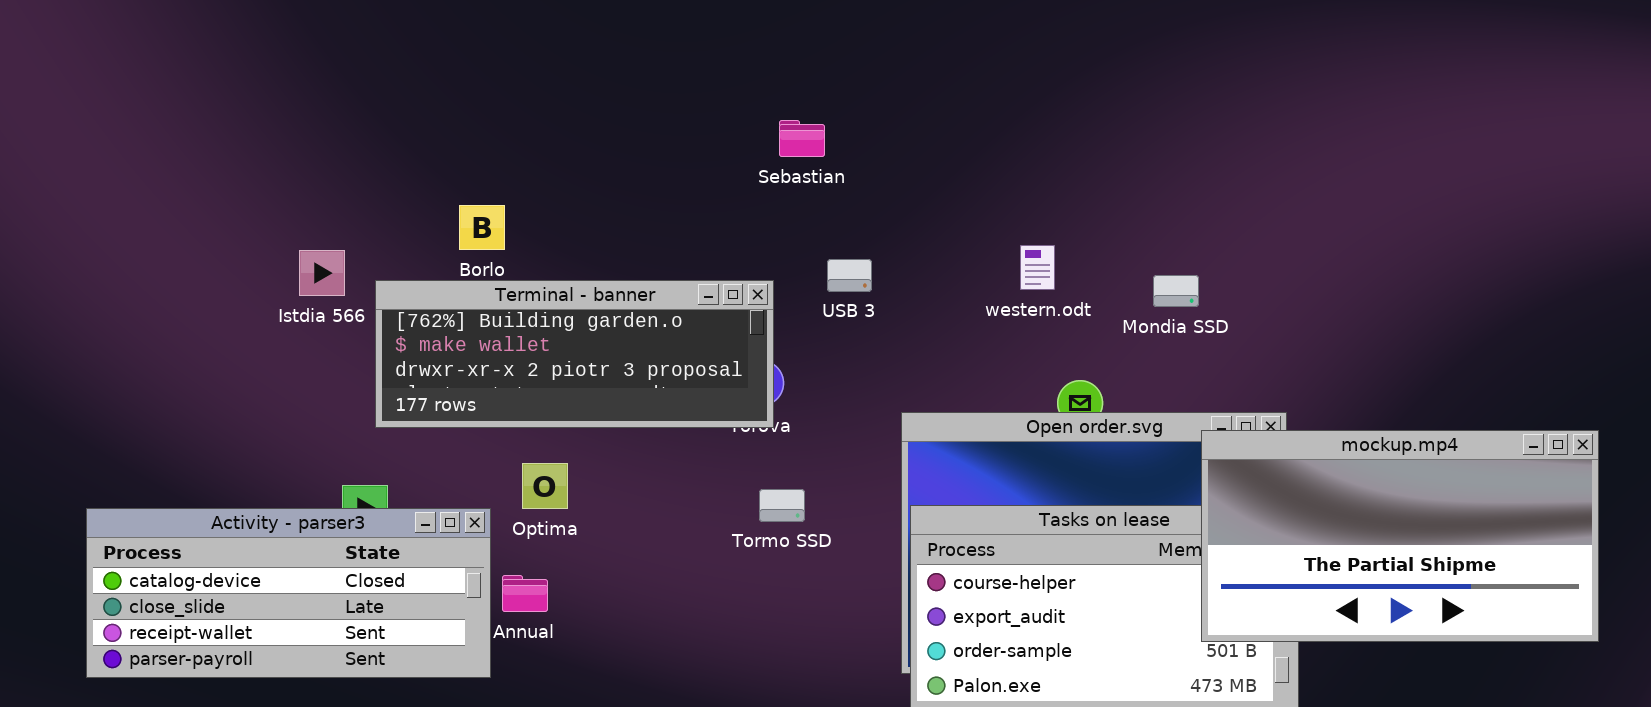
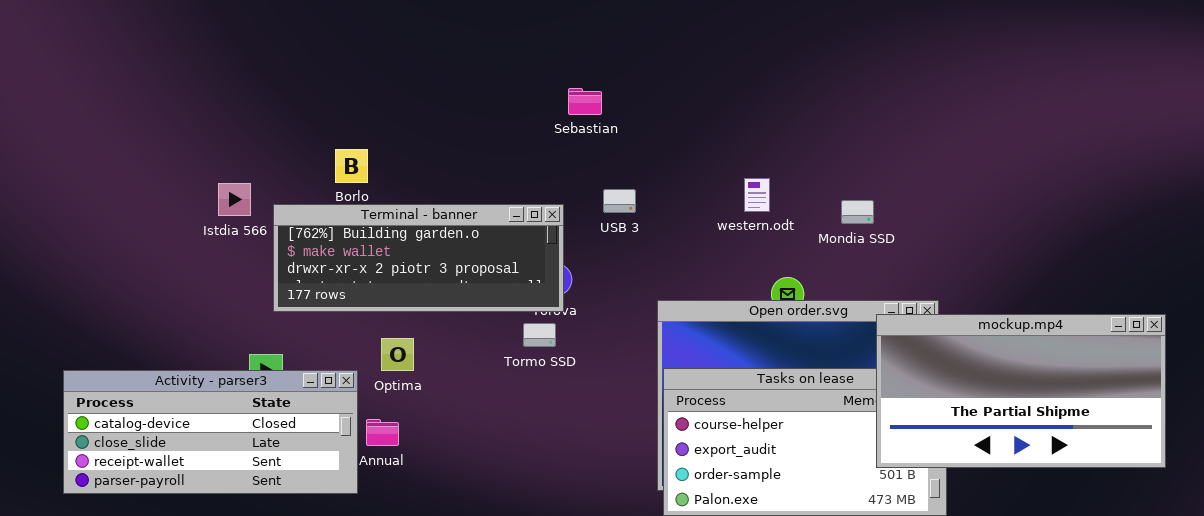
Tormo SSD: [759,489,805,522] -> [523,323,556,347], moved

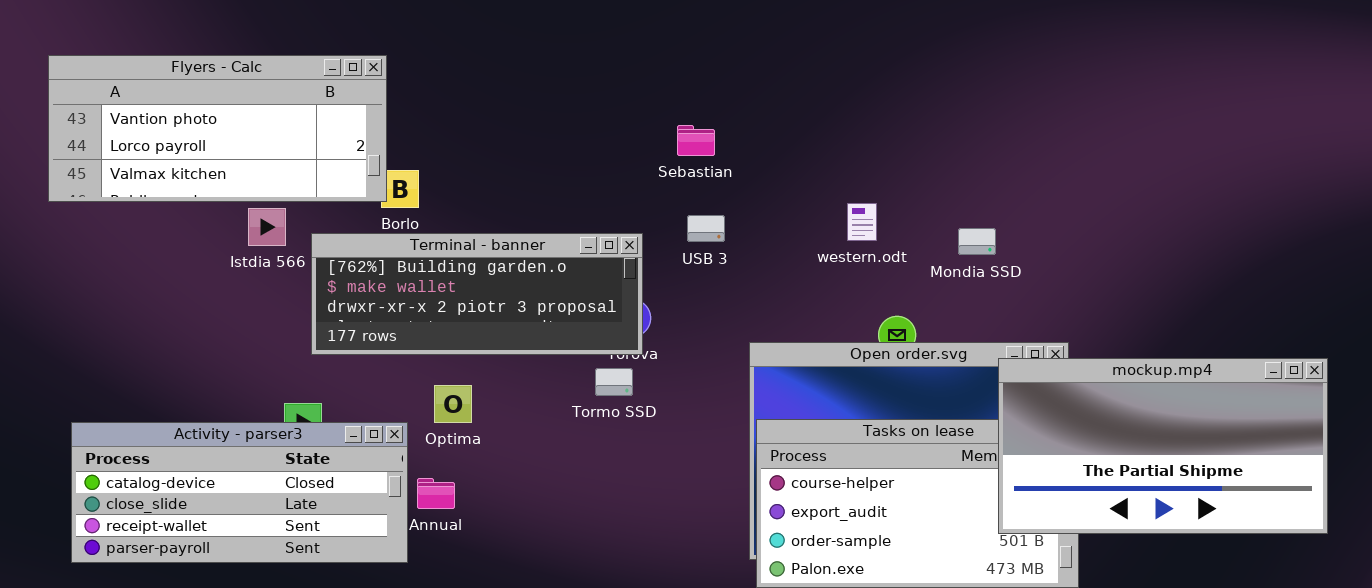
Flyers - Calc: none -> [48,55,387,202], opened
Sebastian: [568,88,602,115] -> [677,125,715,156], moved

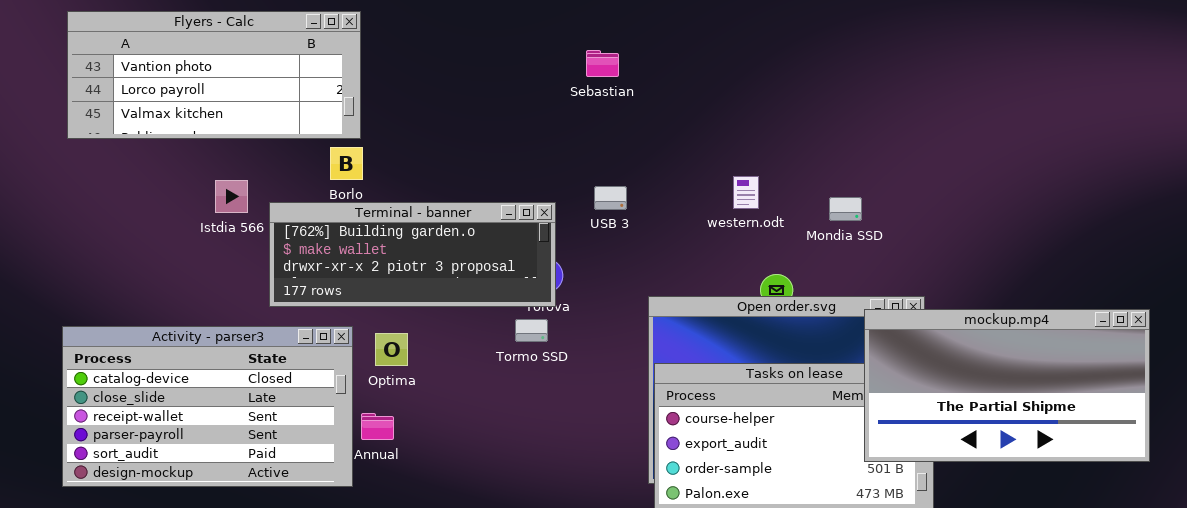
Flyers - Calc: [48,55,387,202] -> [67,11,361,139], moved
Sebastian: [677,125,715,156] -> [586,50,619,77], moved
Activity - parser3: [71,422,408,563] -> [62,326,353,487], resized

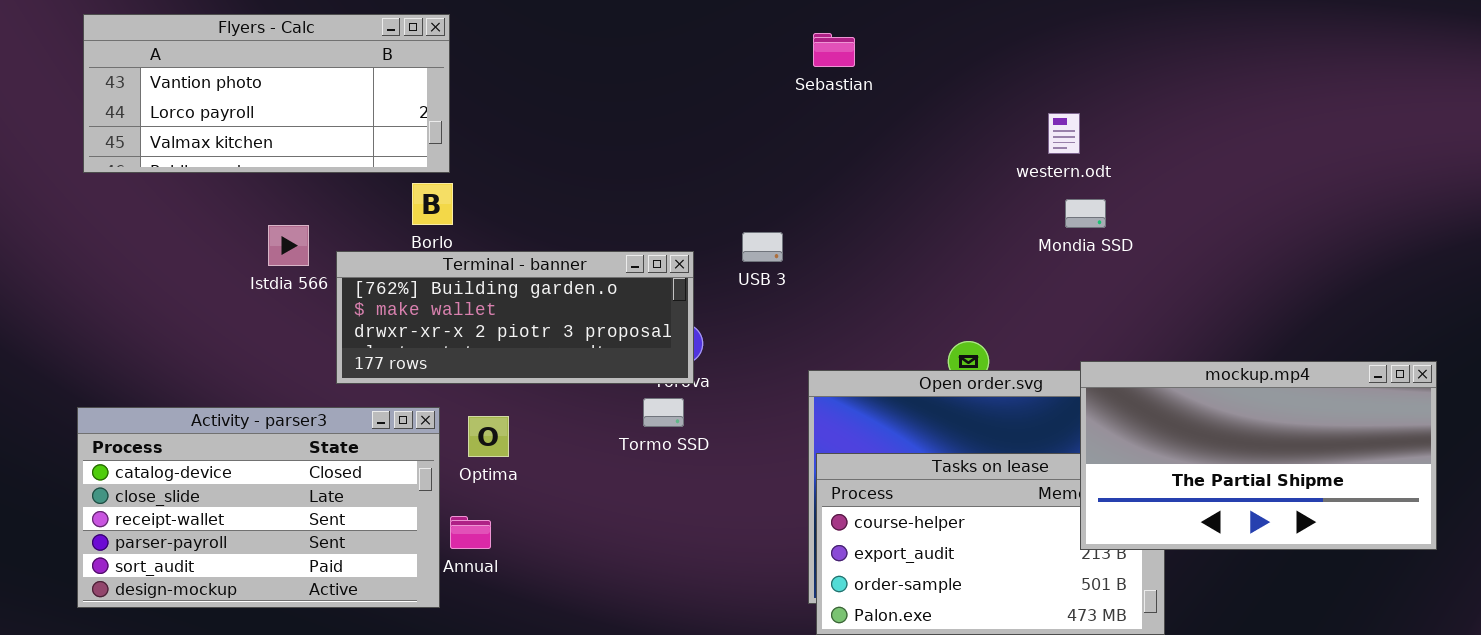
Sebastian: [586,50,619,77] -> [813,33,855,67], moved
western.odt: [733,176,759,209] -> [1048,113,1080,154], moved
Mondia SSD: [829,197,862,221] -> [1065,199,1106,228], moved
mockup.mp4: [864,309,1150,462] -> [1080,361,1437,550], moved

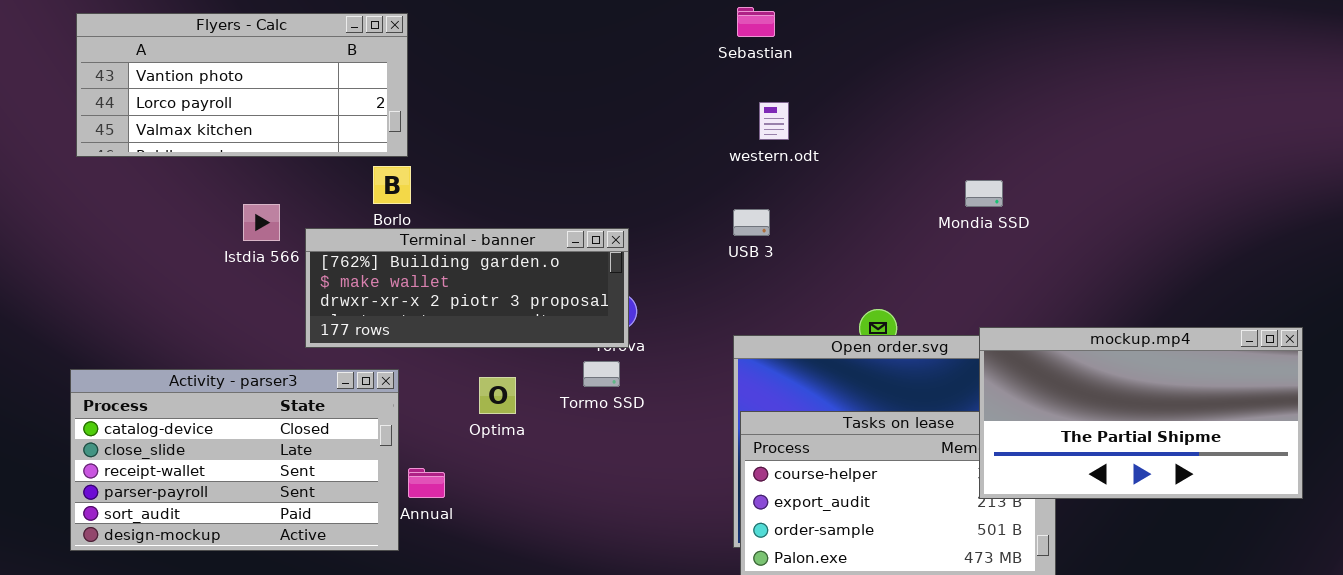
Sebastian: [813,33,855,67] -> [737,7,775,37], moved
western.odt: [1048,113,1080,154] -> [759,102,789,140], moved
USB 3: [742,232,783,262] -> [733,209,770,236], moved
Optima: [468,416,509,457] -> [479,377,516,414], moved

